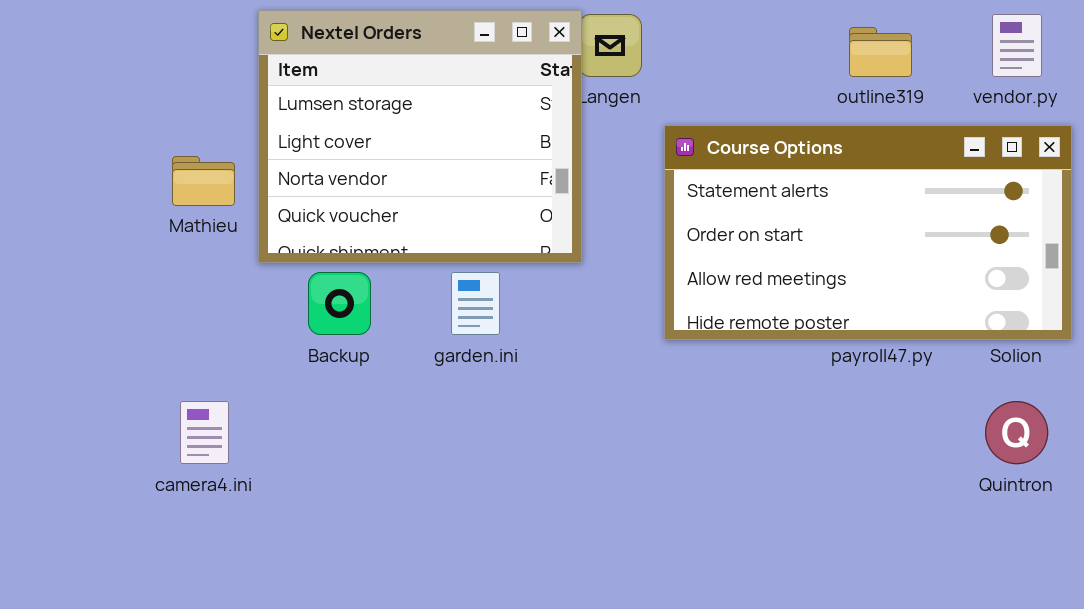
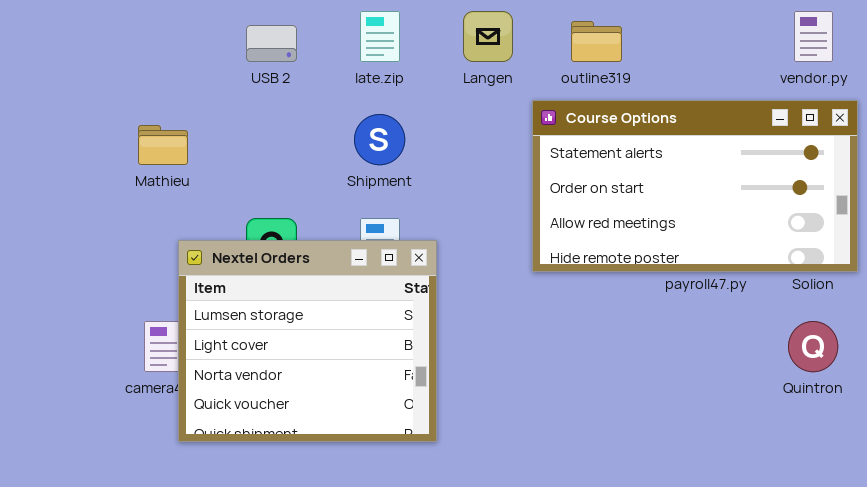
Nextel Orders: [258,10,582,263] -> [178,240,437,442], moved
outline319: [849,27,912,77] -> [571,21,622,62], moved

